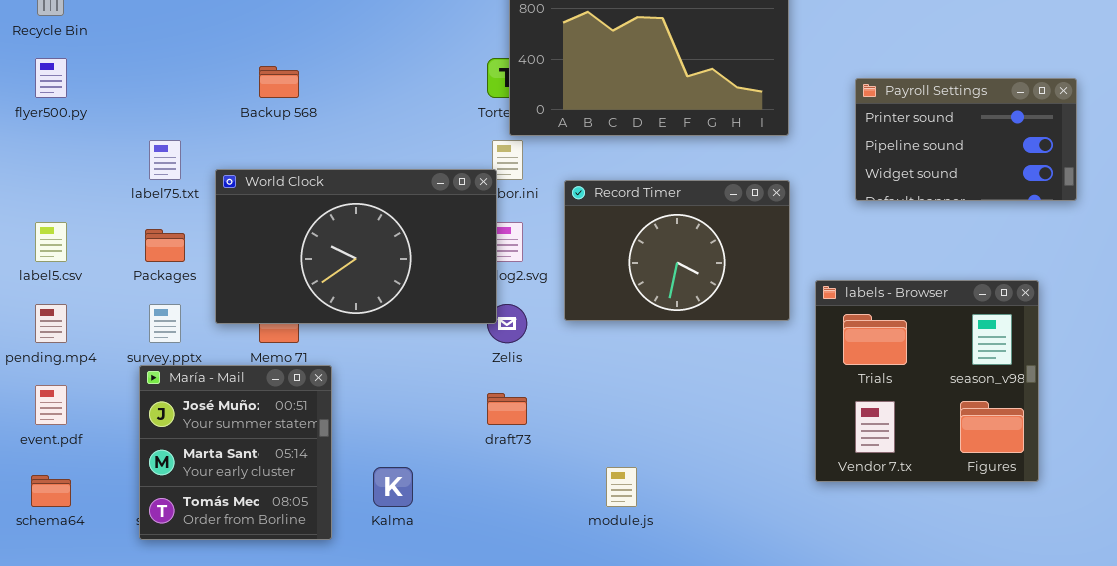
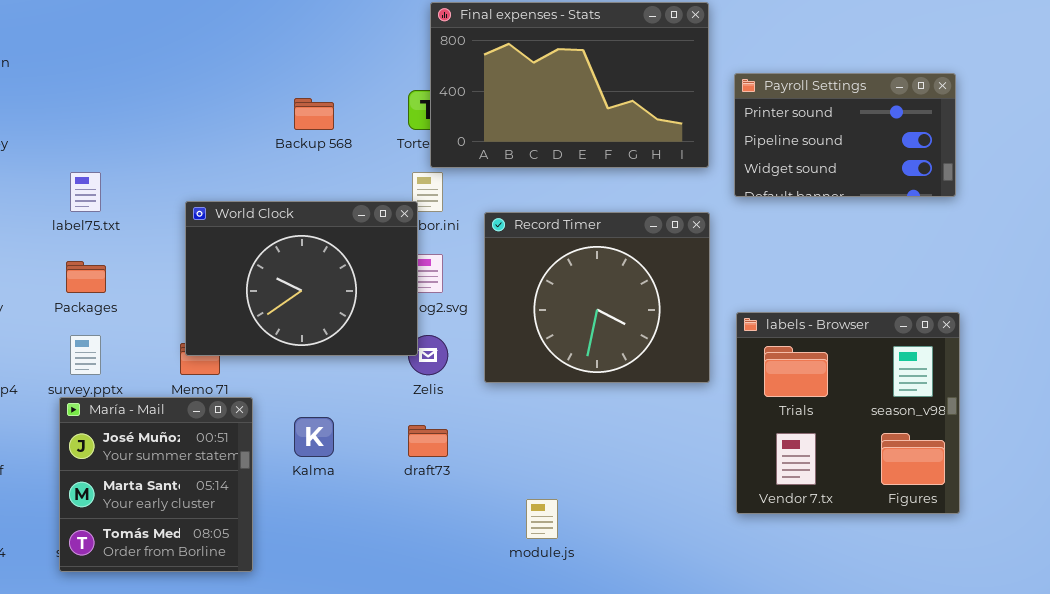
Backup 568: [259,66,299,98] -> [294,98,334,130], moved
Payroll Settings: [855,78,1077,201] -> [734,73,956,197], moved
World Clock: [215,169,497,324] -> [185,201,418,356], resized
Record Timer: [564,180,790,321] -> [484,212,710,383], resized
Kalma: [373,467,413,507] -> [294,417,334,457], moved

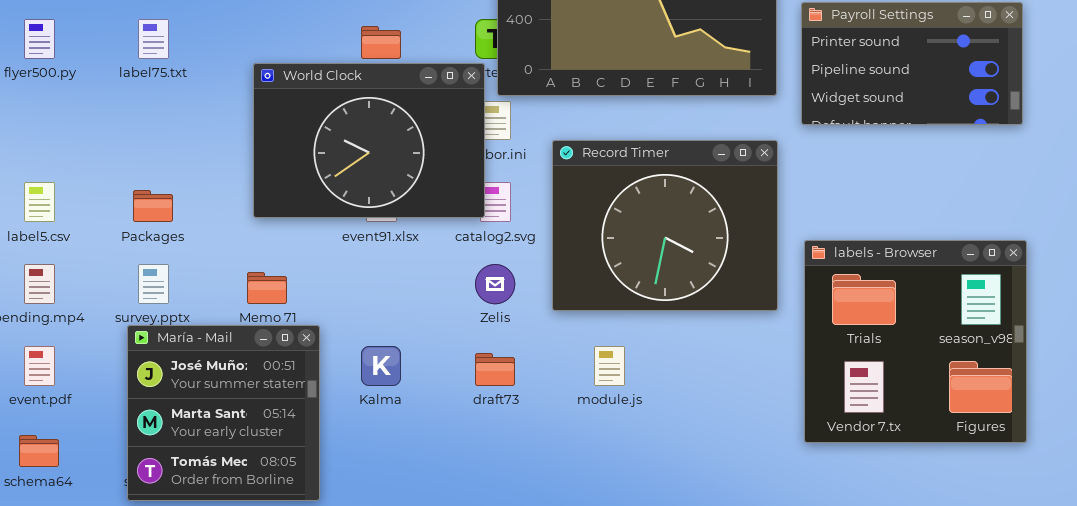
label75.txt: [70,172,101,212] -> [138,19,169,59], moved
World Clock: [185,201,418,356] -> [253,63,485,218], moved
module.js: [526,499,558,539] -> [594,346,625,386], moved

